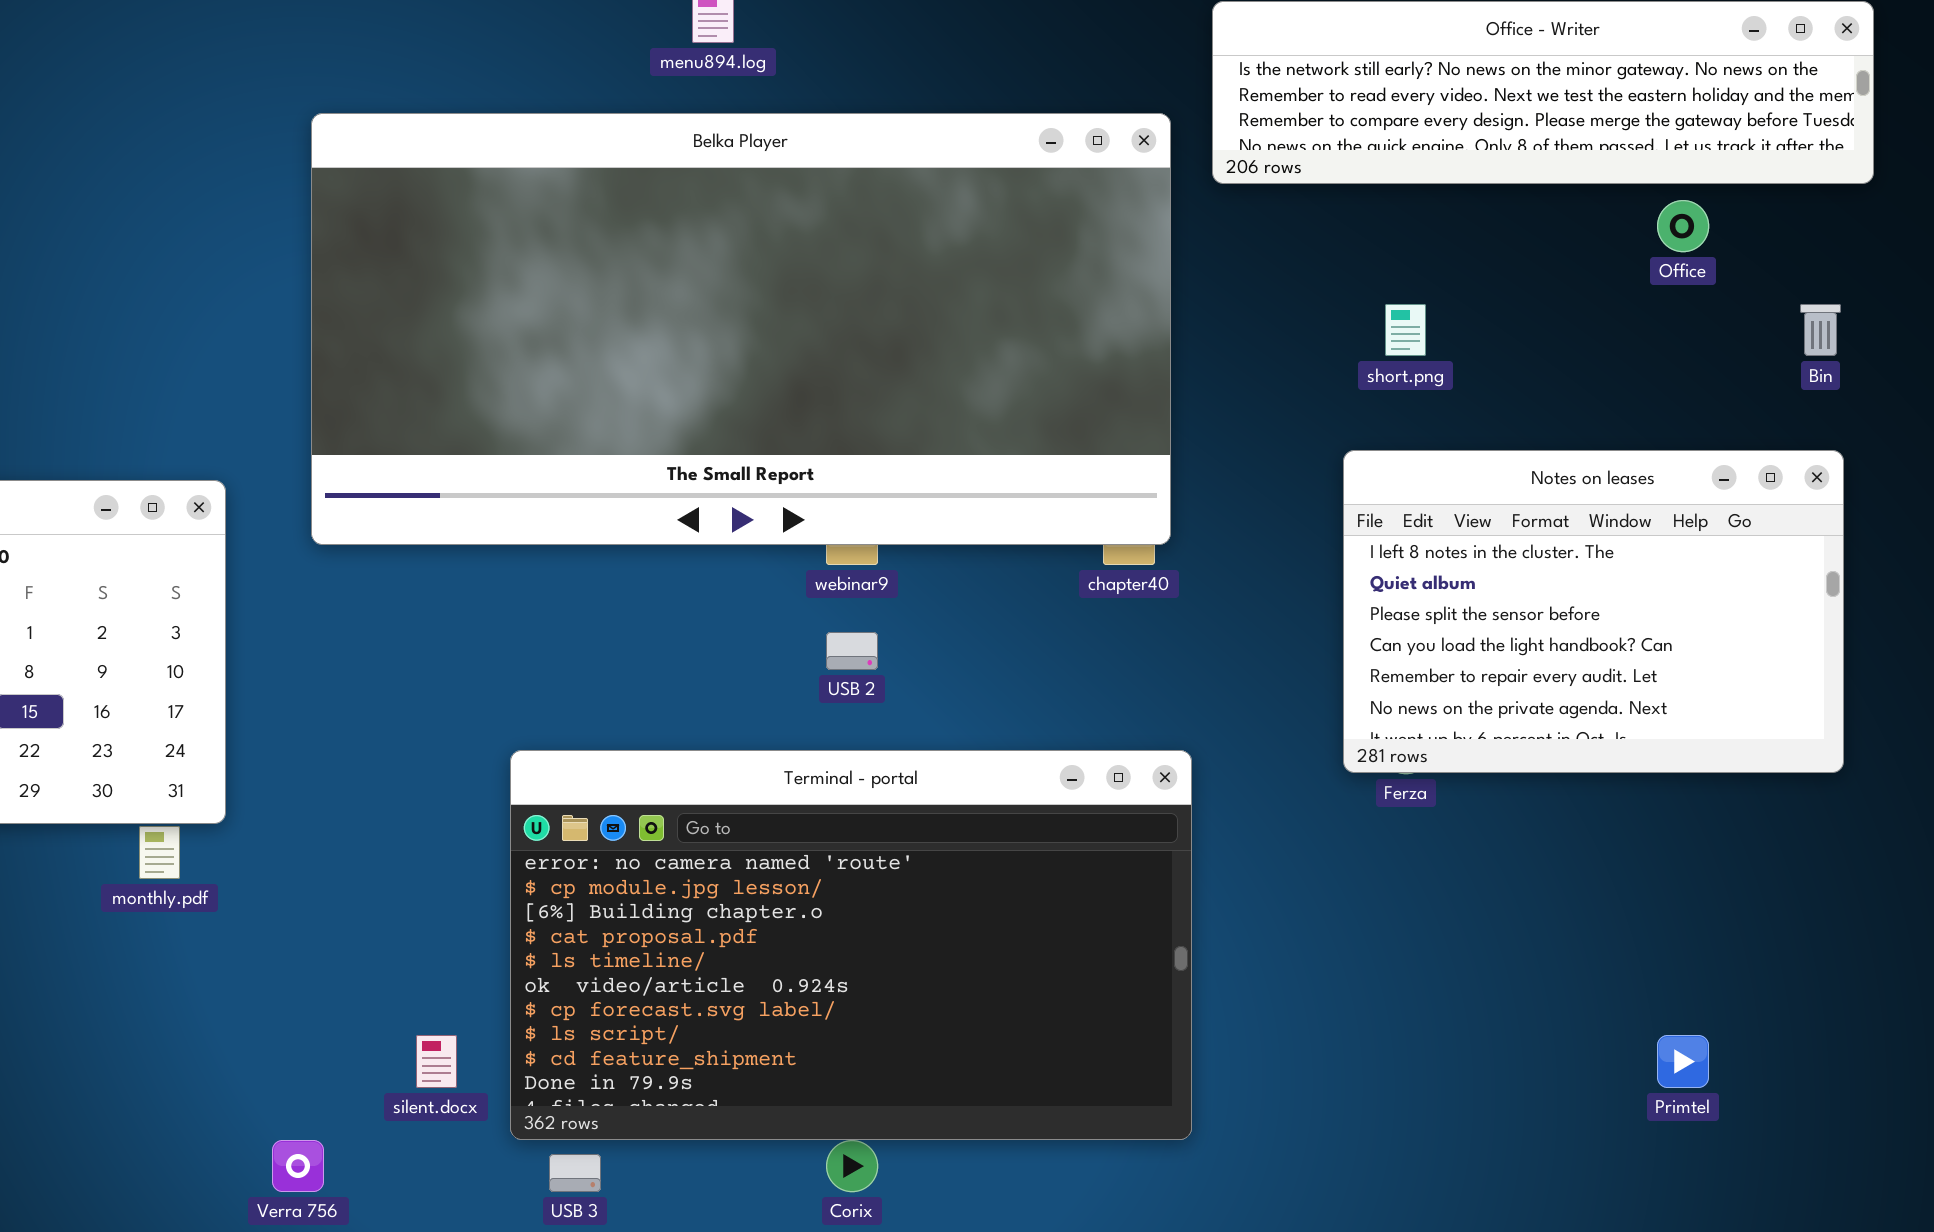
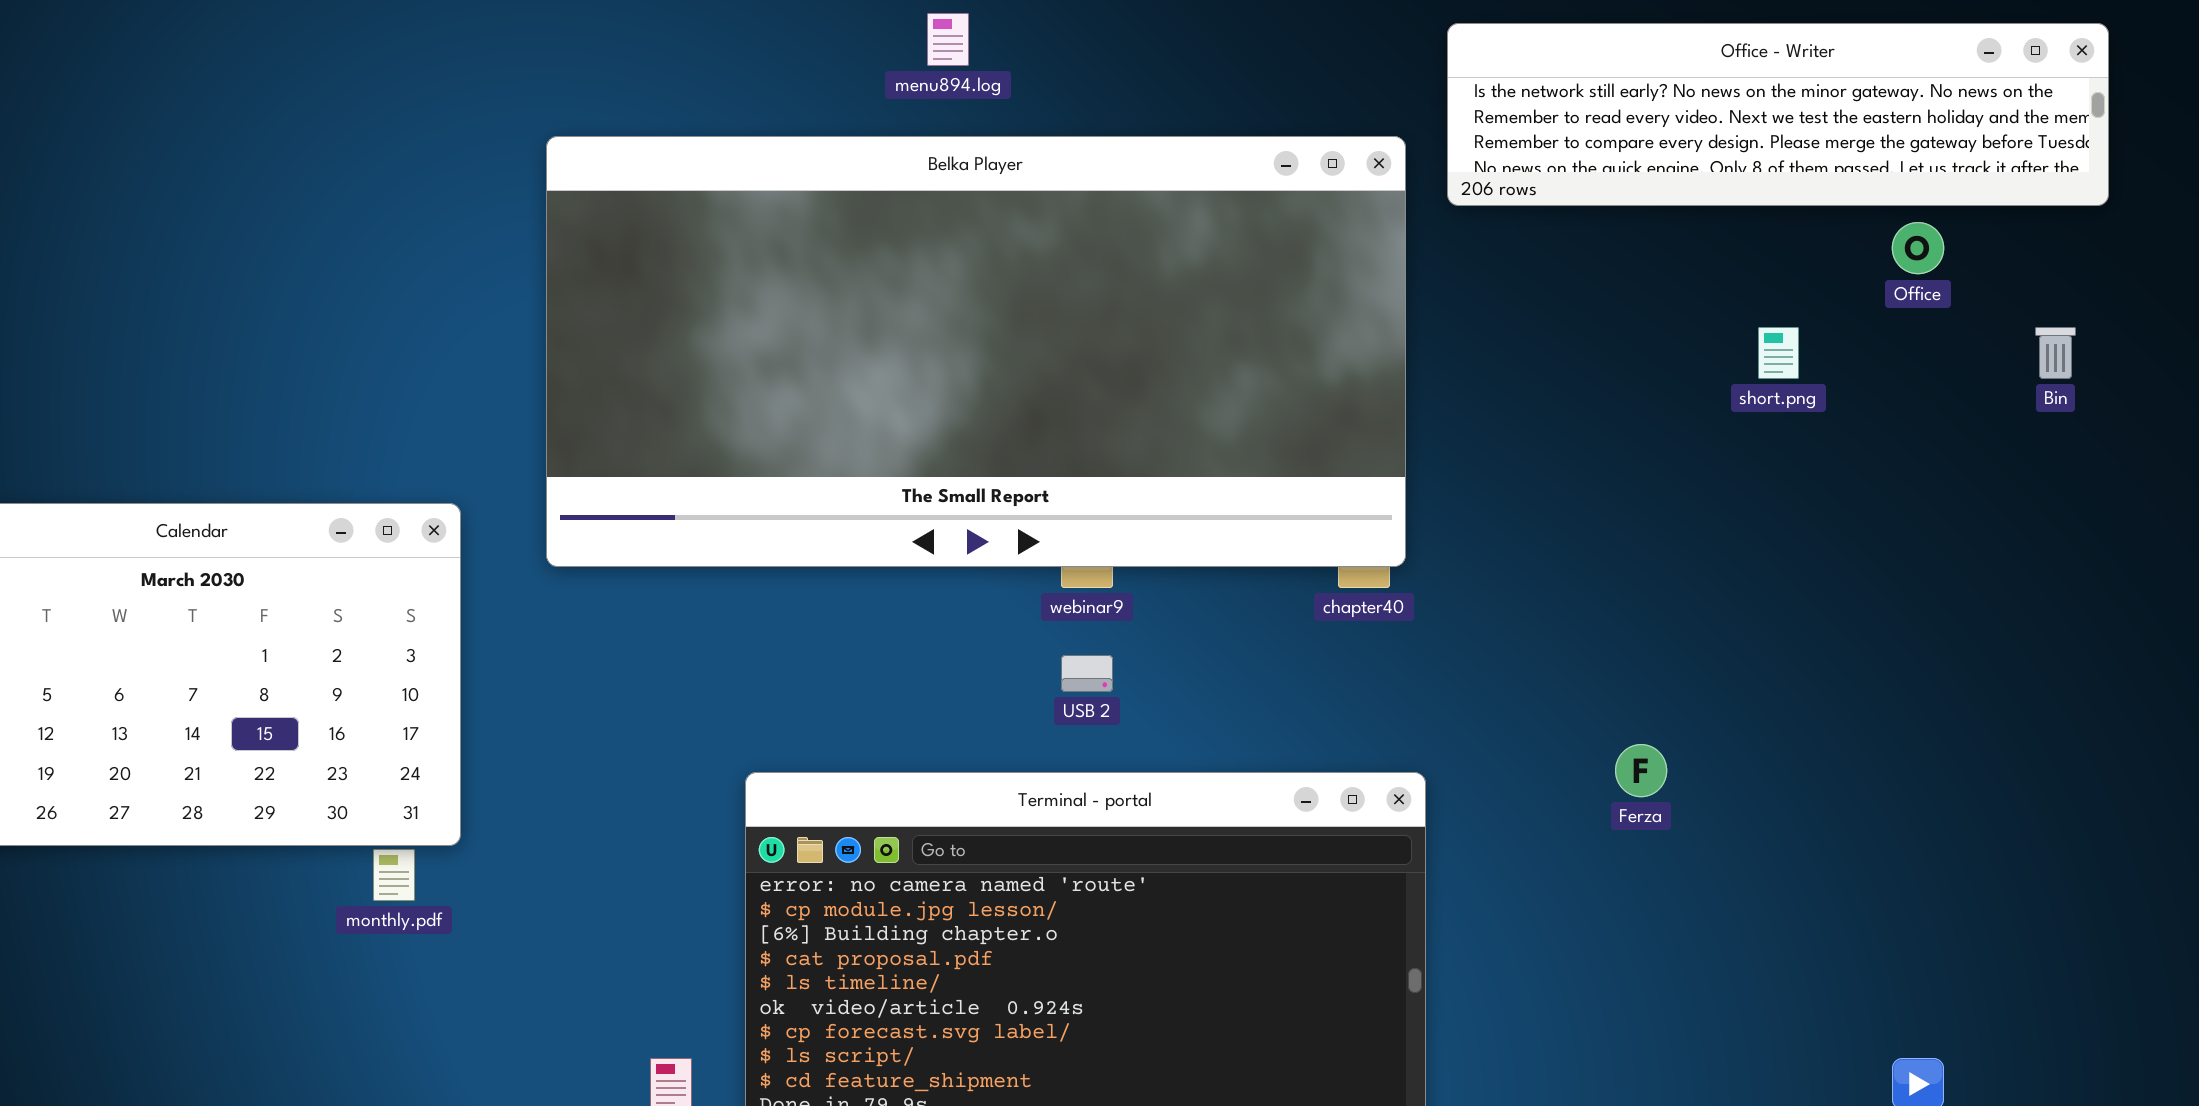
short.png: [1385,304,1426,356] -> [1758,327,1799,379], moved
Notes on leases: [1343,450,1844,773] -> none, closed

